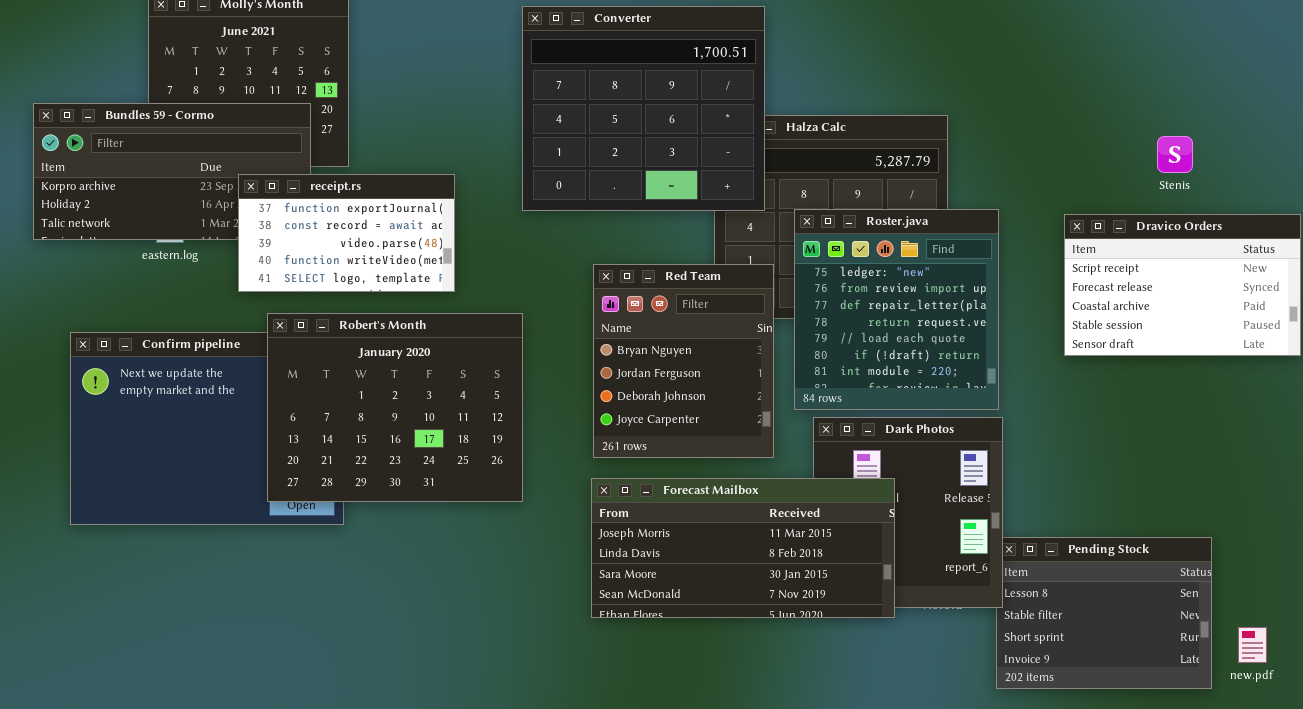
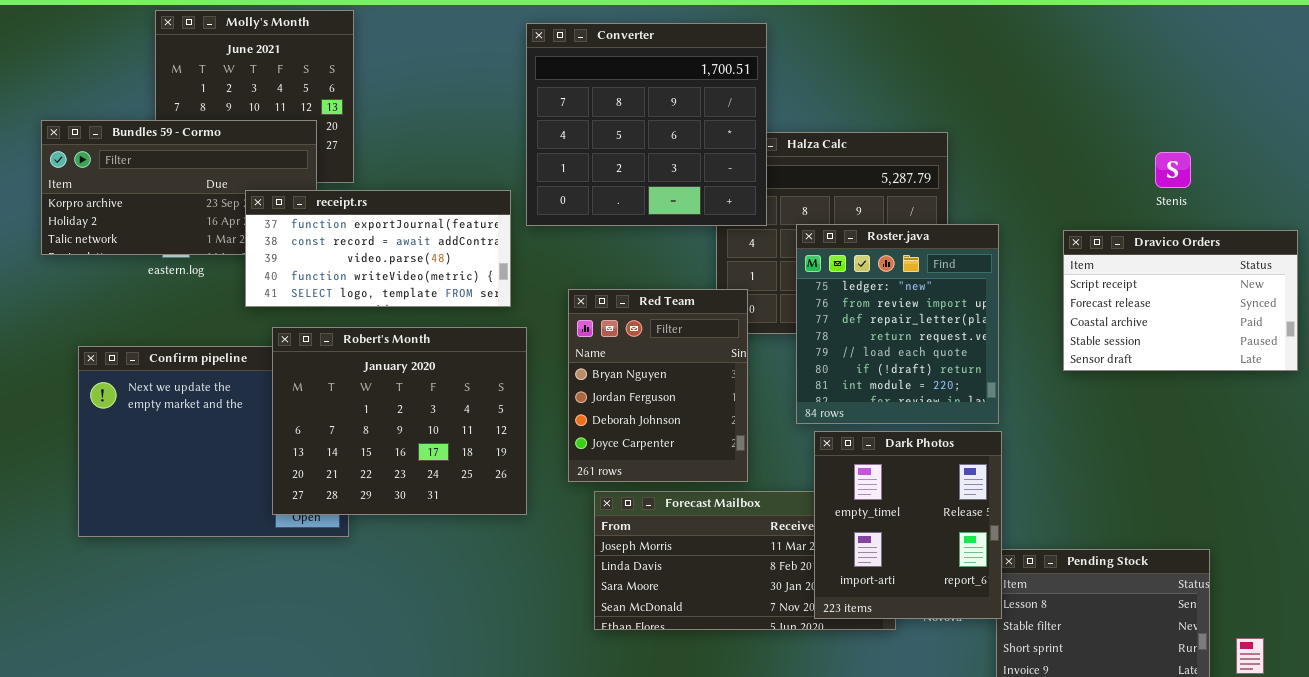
receipt.rs: [238,174,455,292] -> [245,190,511,307], resized
Red Team: [593,264,774,458] -> [568,289,748,482], moved
Dark Photos: [813,417,1003,608] -> [814,431,1002,619], raised

